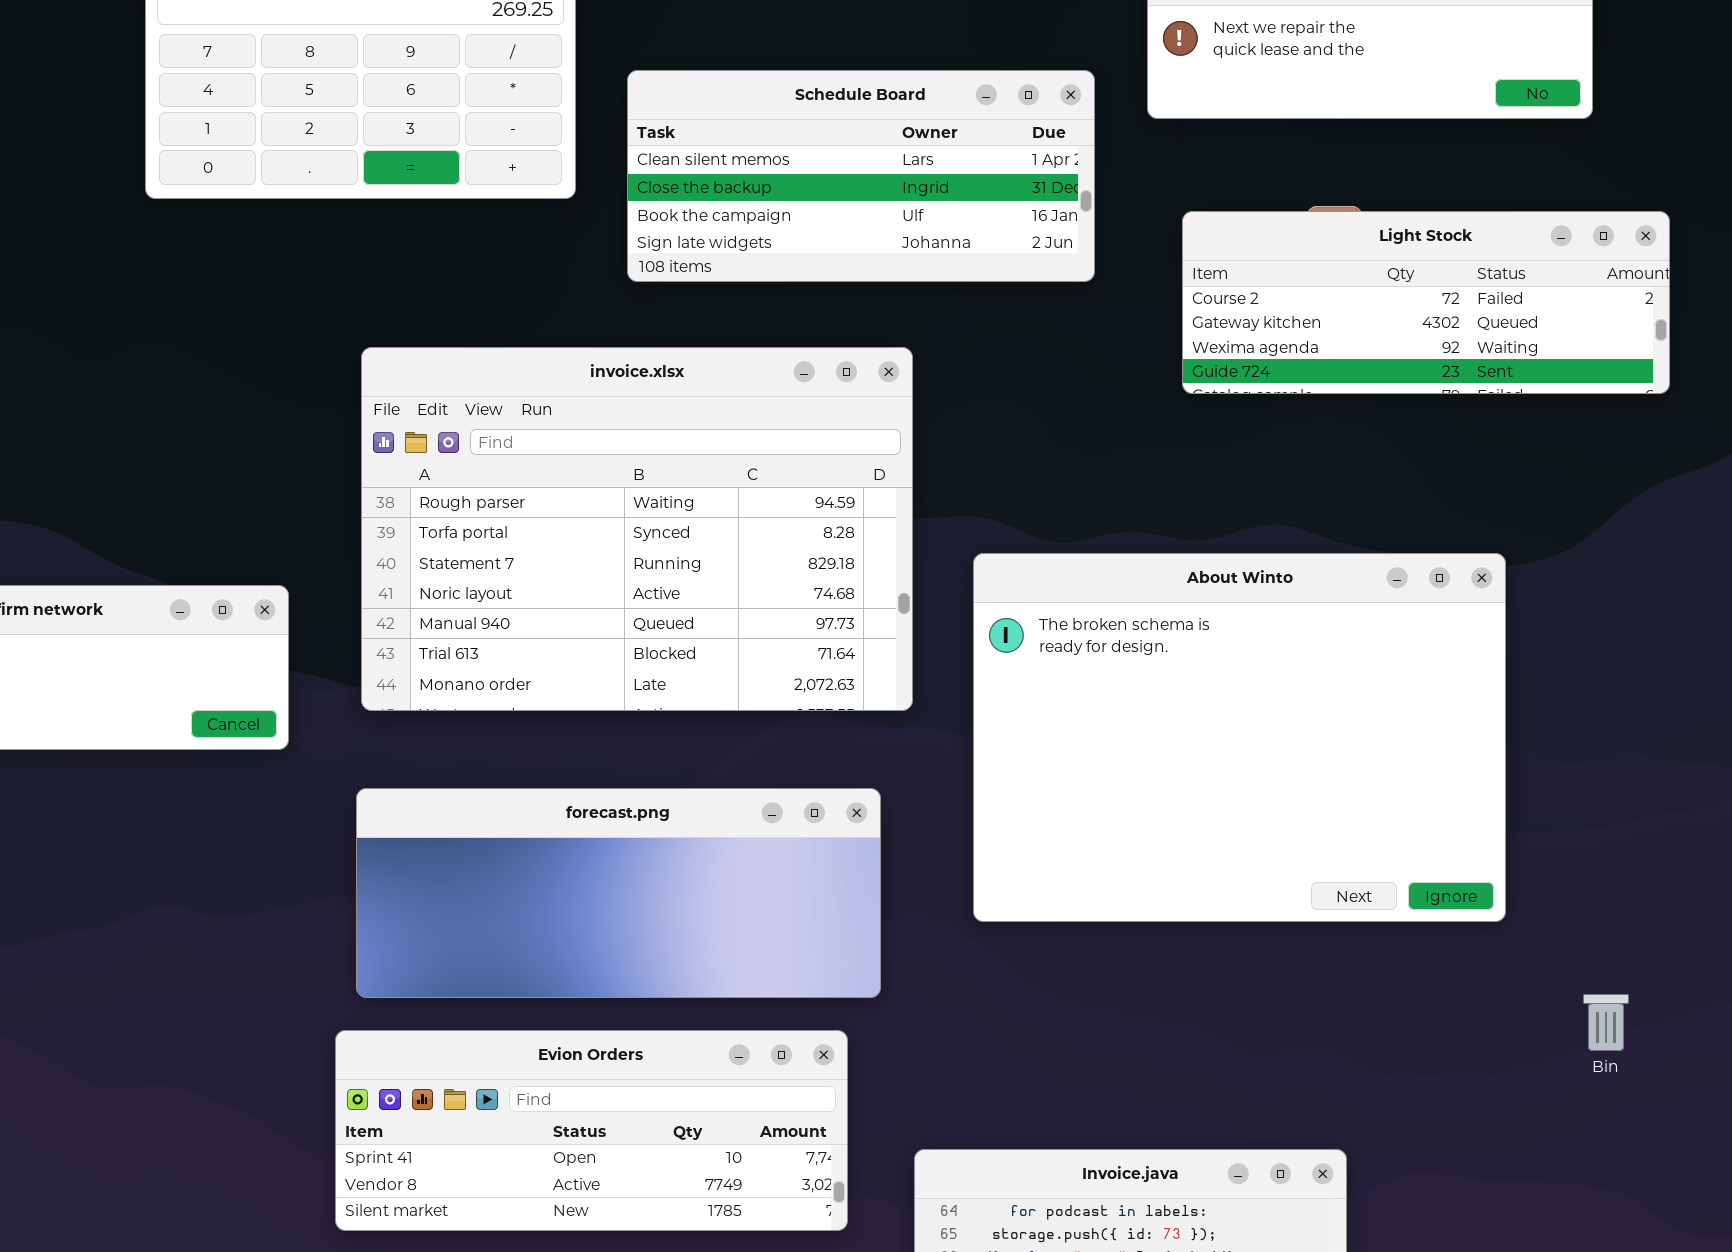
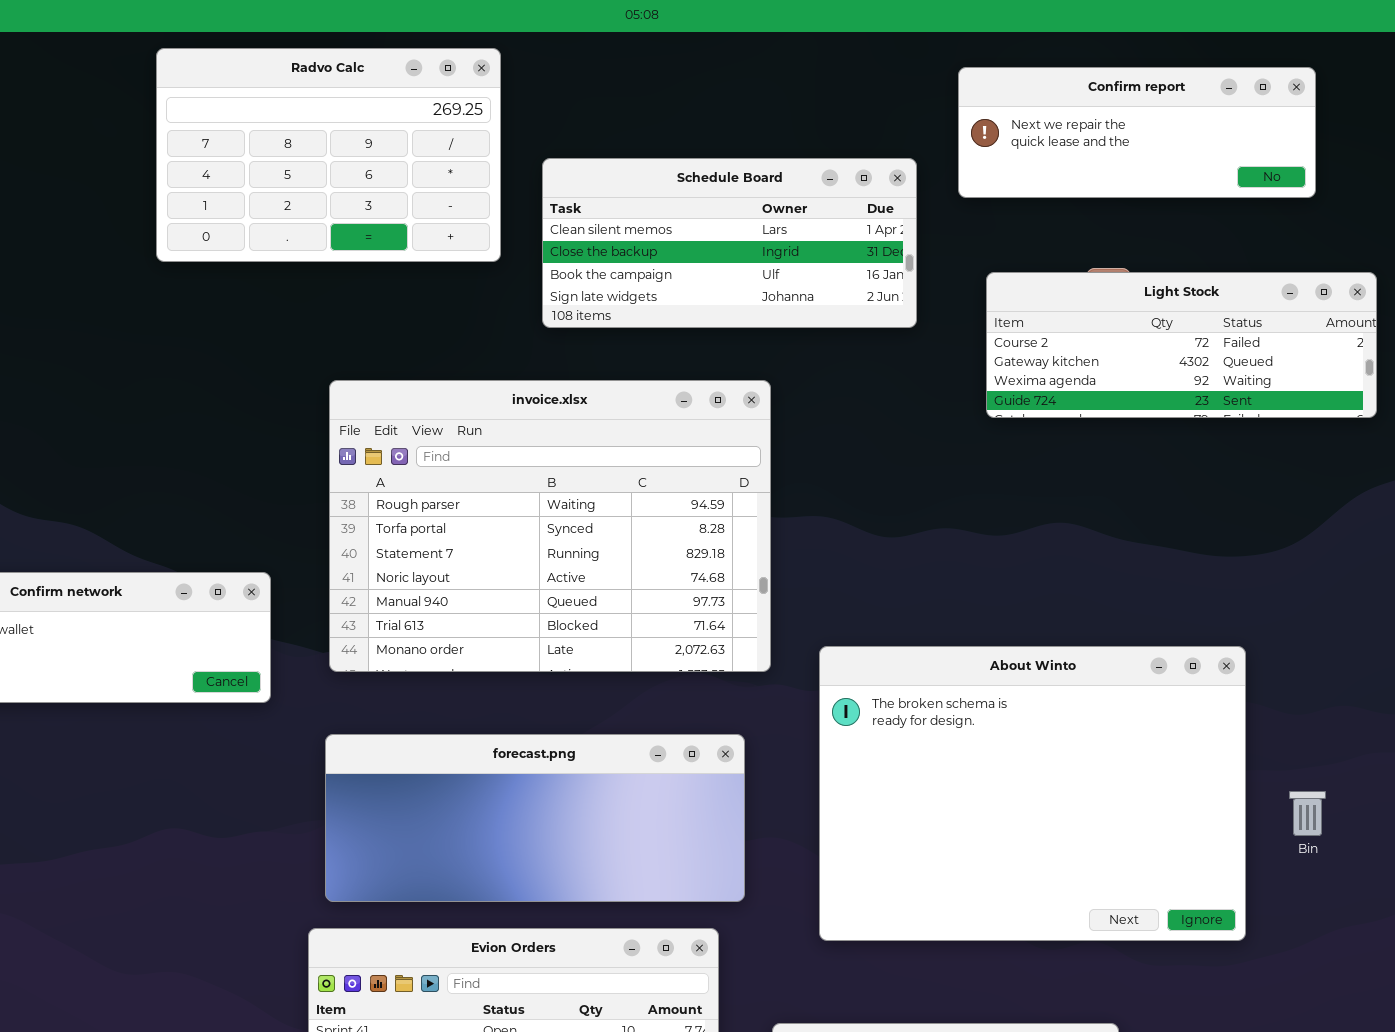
About Winto: [973,553,1506,922] -> [819,646,1246,941], moved
Bin: [1583,994,1629,1051] -> [1289,791,1326,836], moved

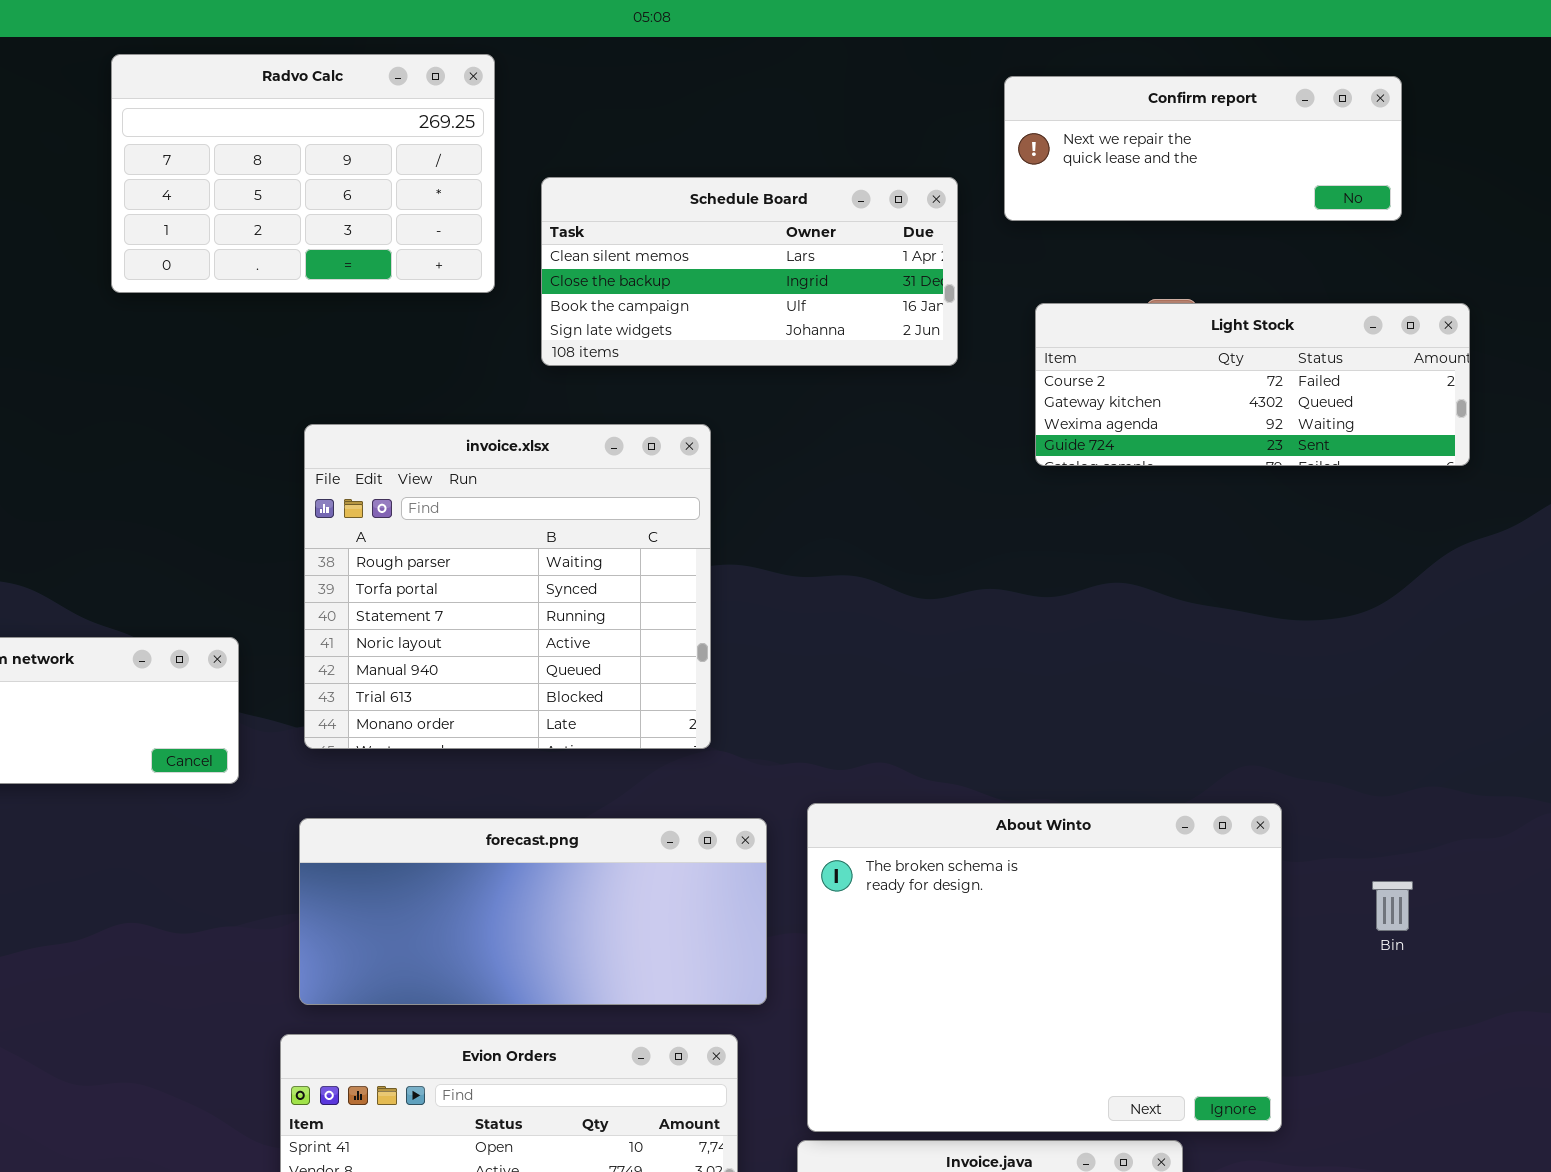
invoice.xlsx: [329,380,771,672] -> [304,424,711,749], resized
About Winto: [819,646,1246,941] -> [807,803,1282,1132], moved

